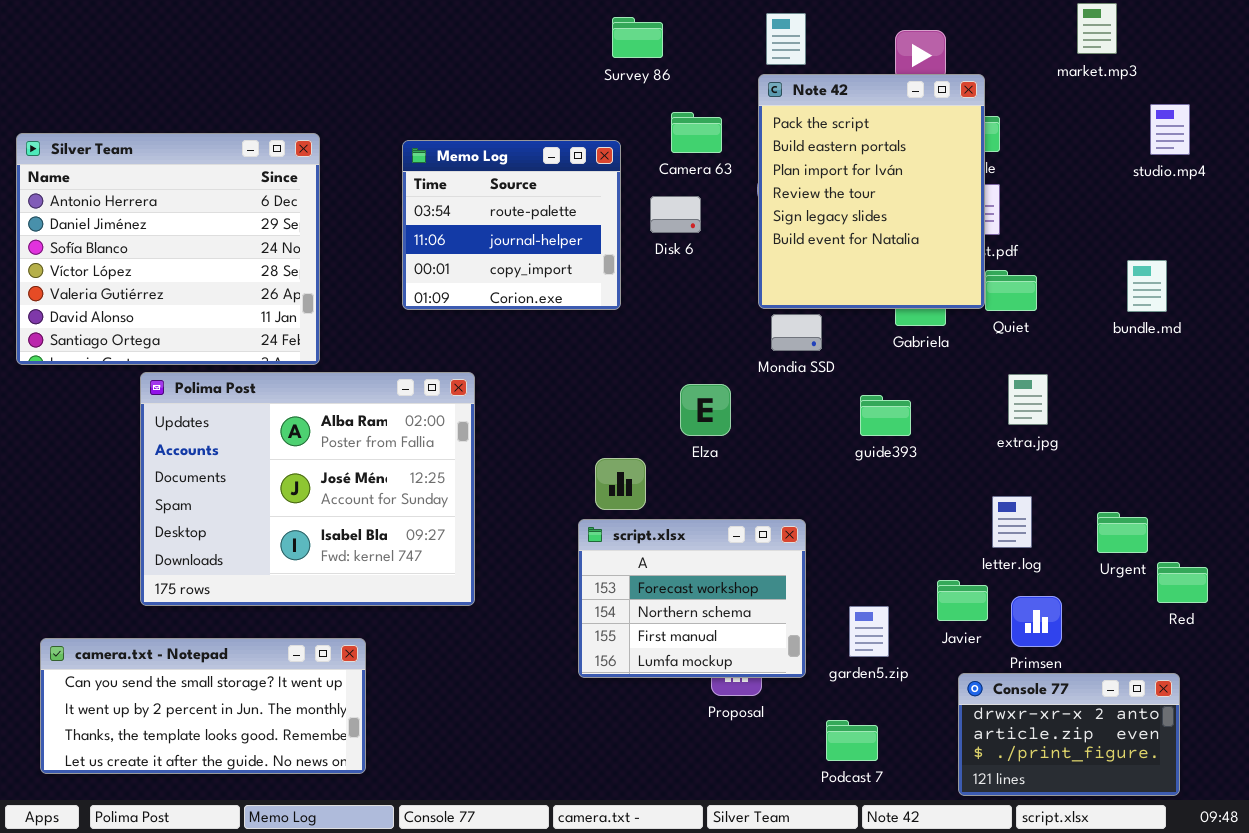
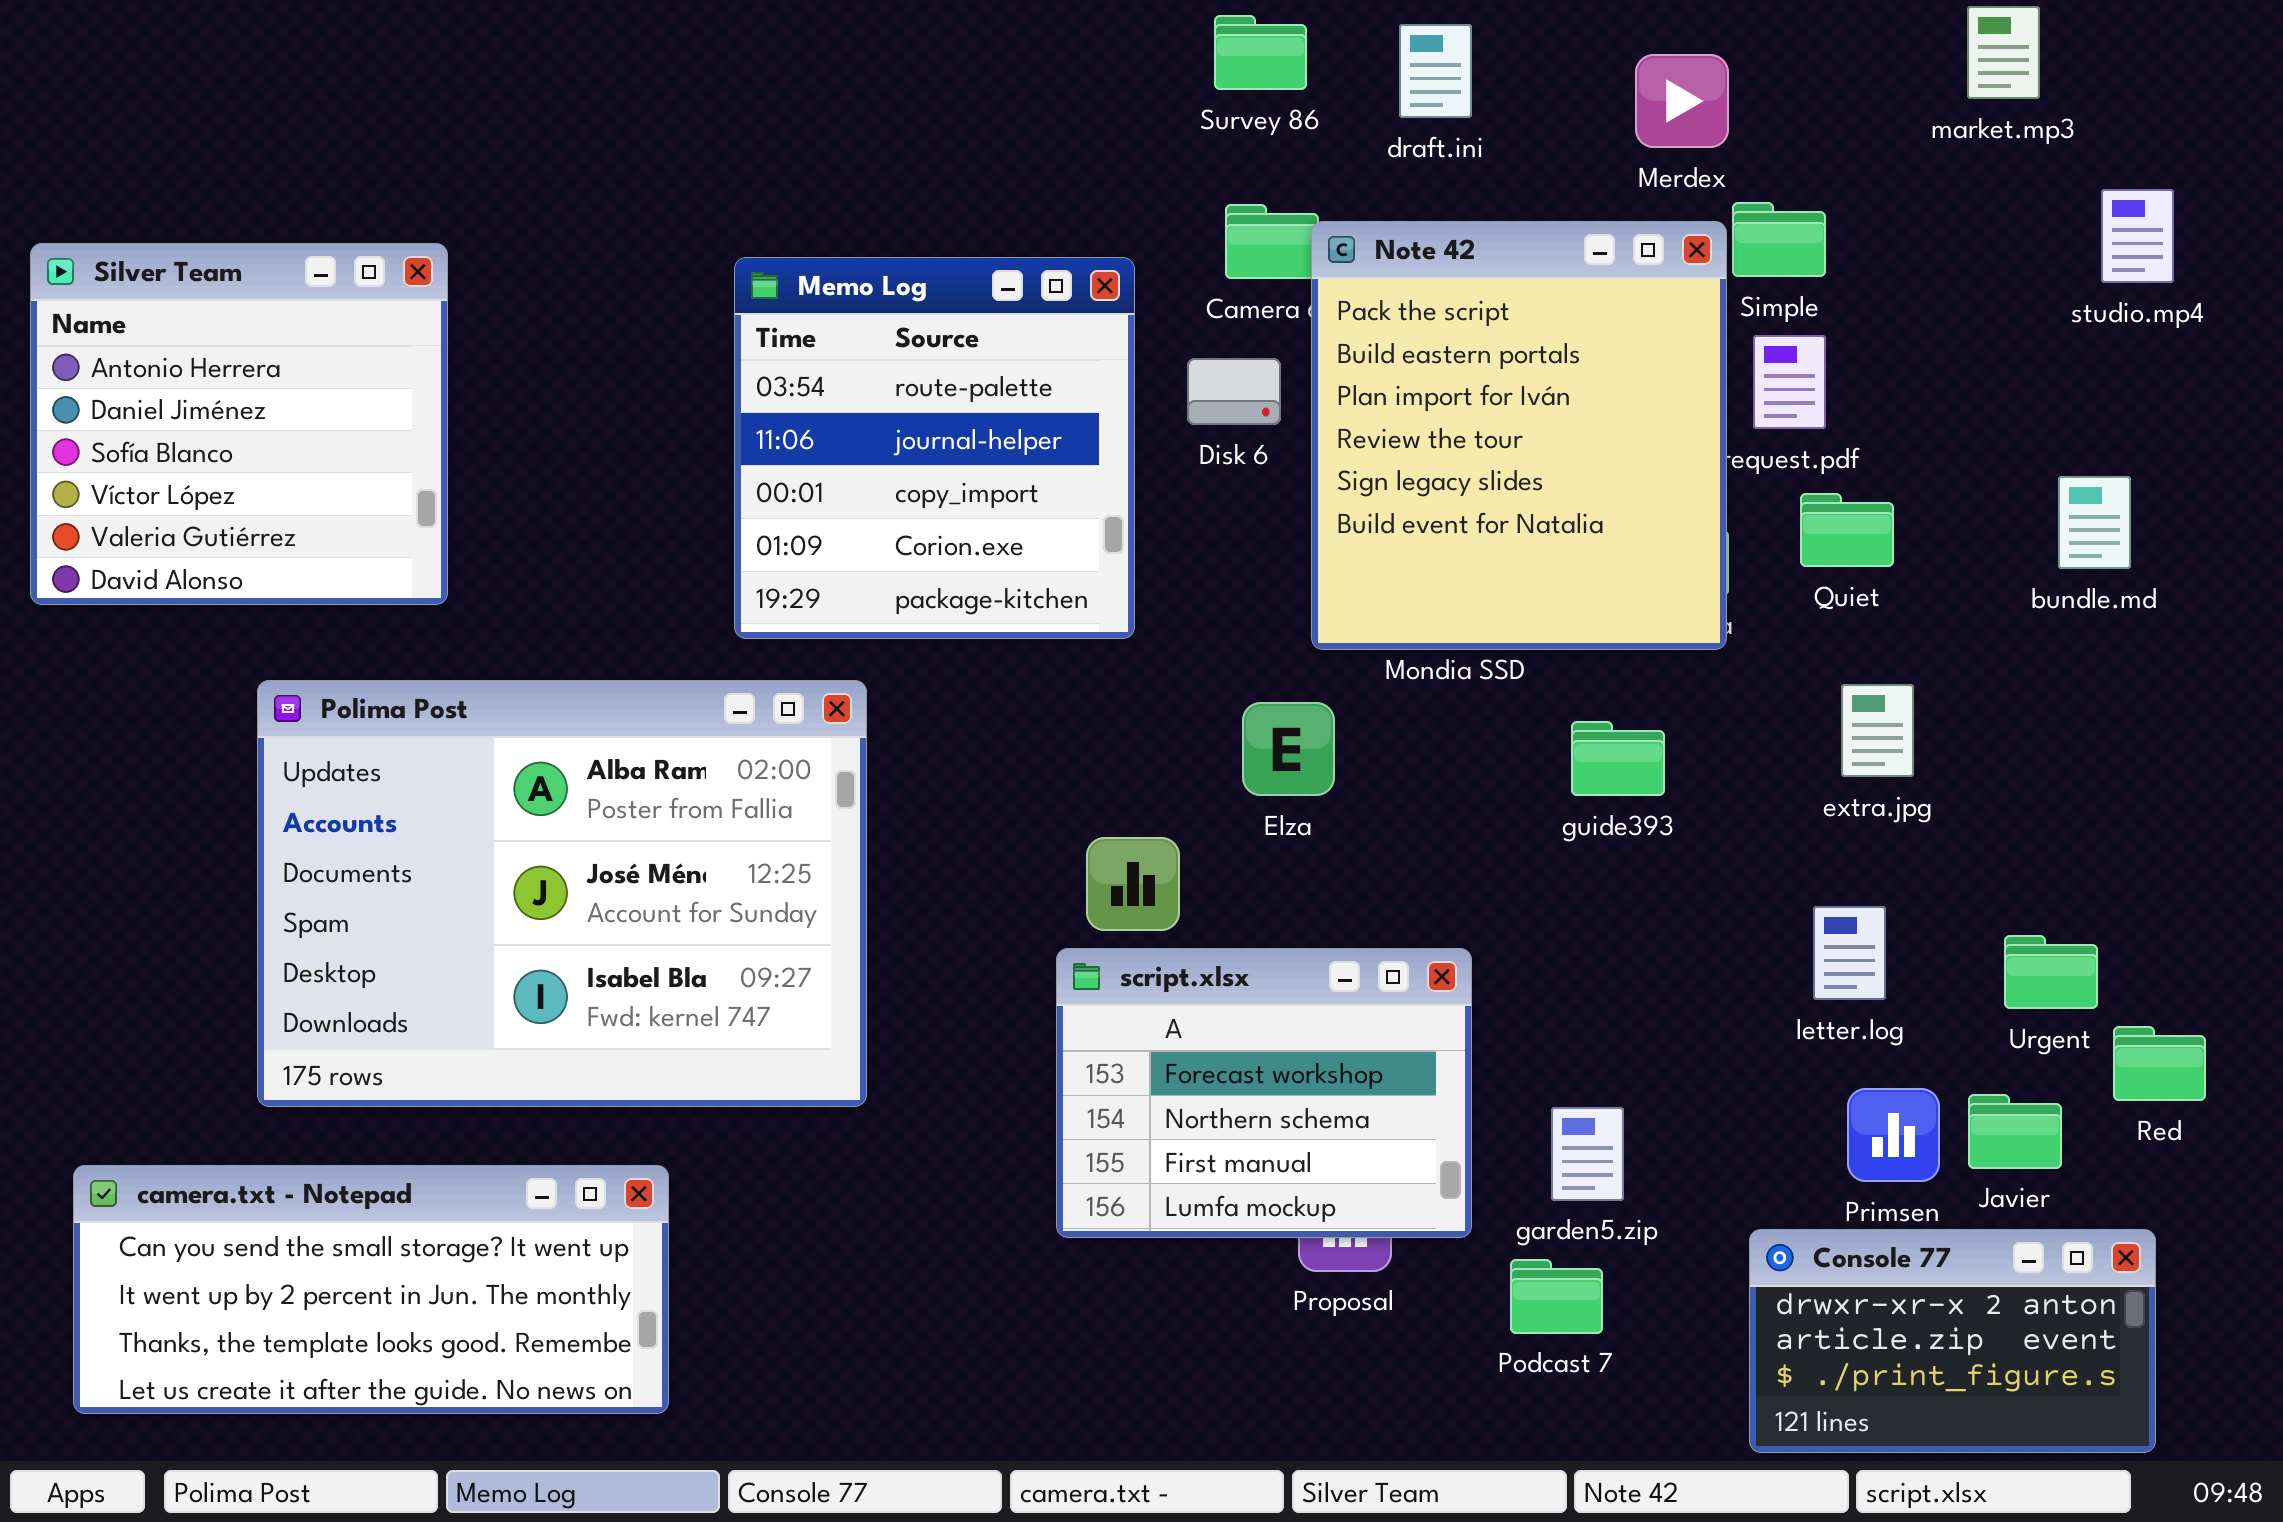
Survey 86: [612,17,663,58] -> [1214,15,1307,90], moved
Note 42: [758,74,985,309] -> [1311,221,1727,650], moved
Silver Team: [16,133,320,365] -> [30,243,448,605], resized
Memo Log: [402,140,621,310] -> [734,257,1135,639], resized
Javier: [937,580,988,621] -> [1968,1094,2062,1169], moved
Podcast 7: [826,720,878,761] -> [1510,1259,1603,1334], moved

